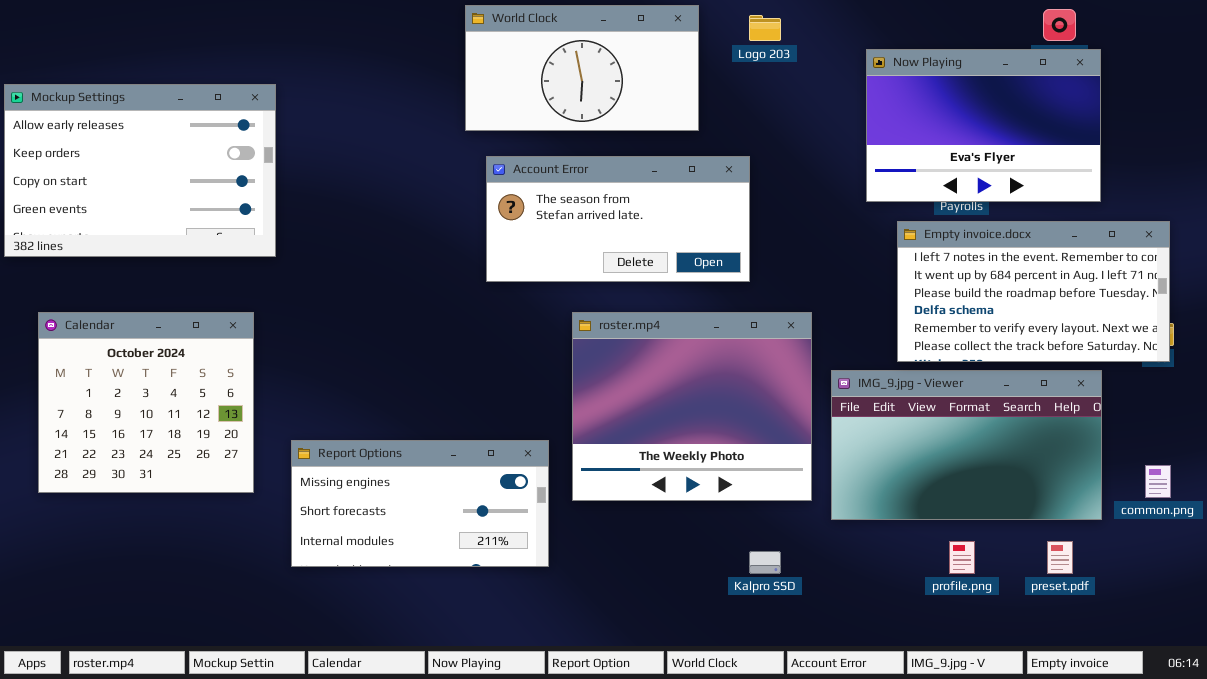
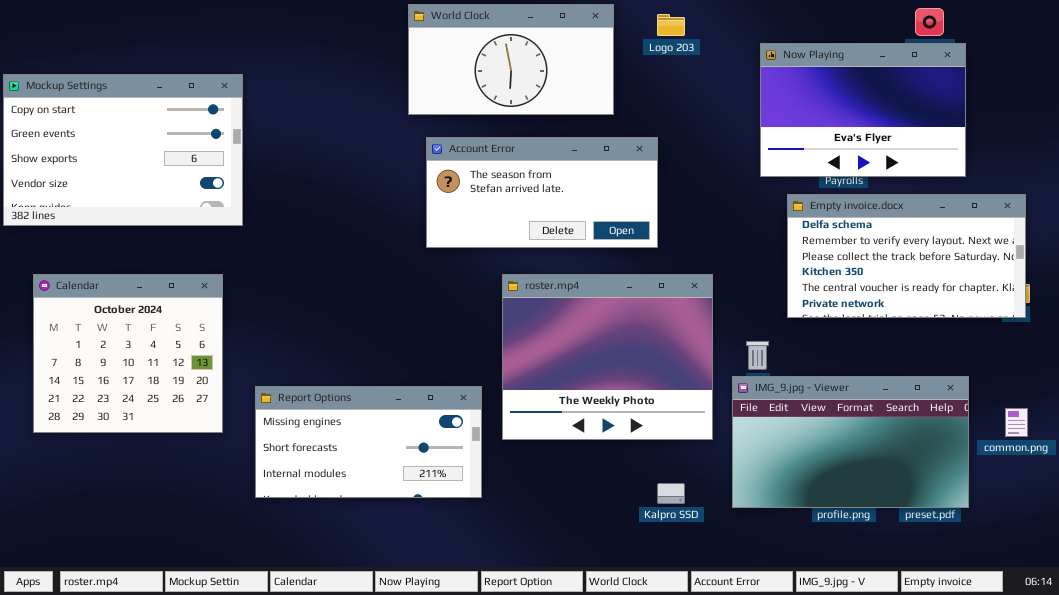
Mockup Settings: [4,84,276,257] -> [3,74,243,226], scrolled down 2 rows
Empty invoice.docx: [897,221,1170,362] -> [787,194,1026,318], scrolled down 3 rows
IMG_9.jpg - Viewer: [831,370,1102,520] -> [732,376,969,508], moved

